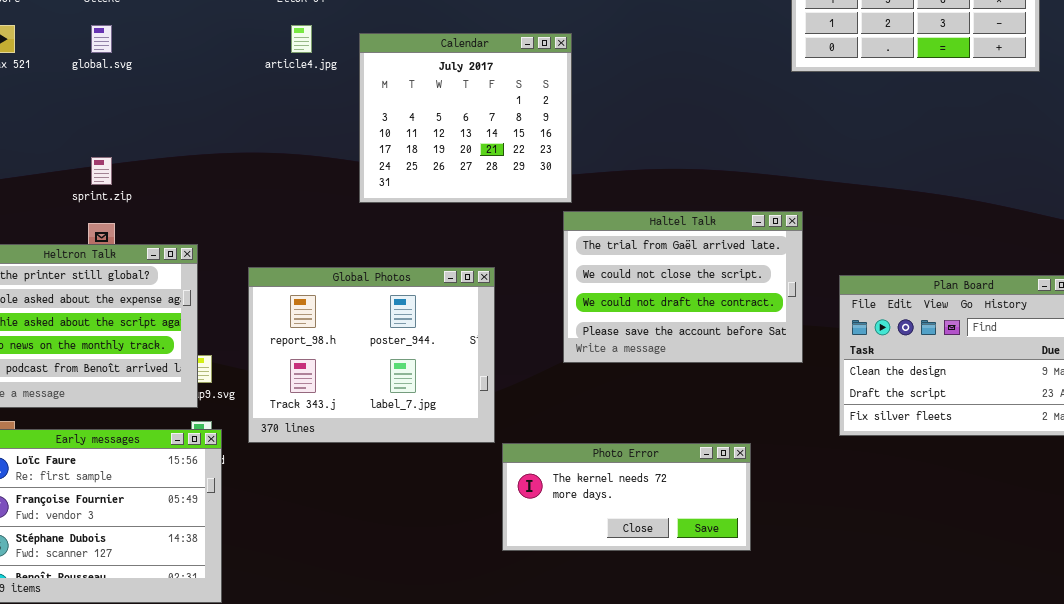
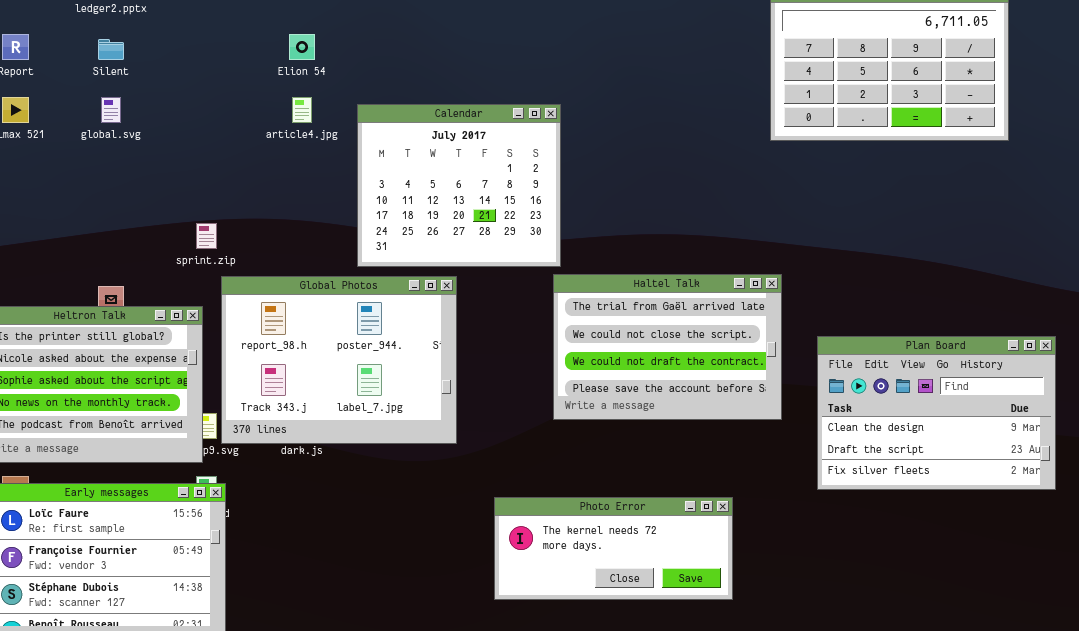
sprint.zip: [91,157,112,185] -> [196,223,217,249], moved
Global Photos: [248,267,495,443] -> [221,276,457,444], moved

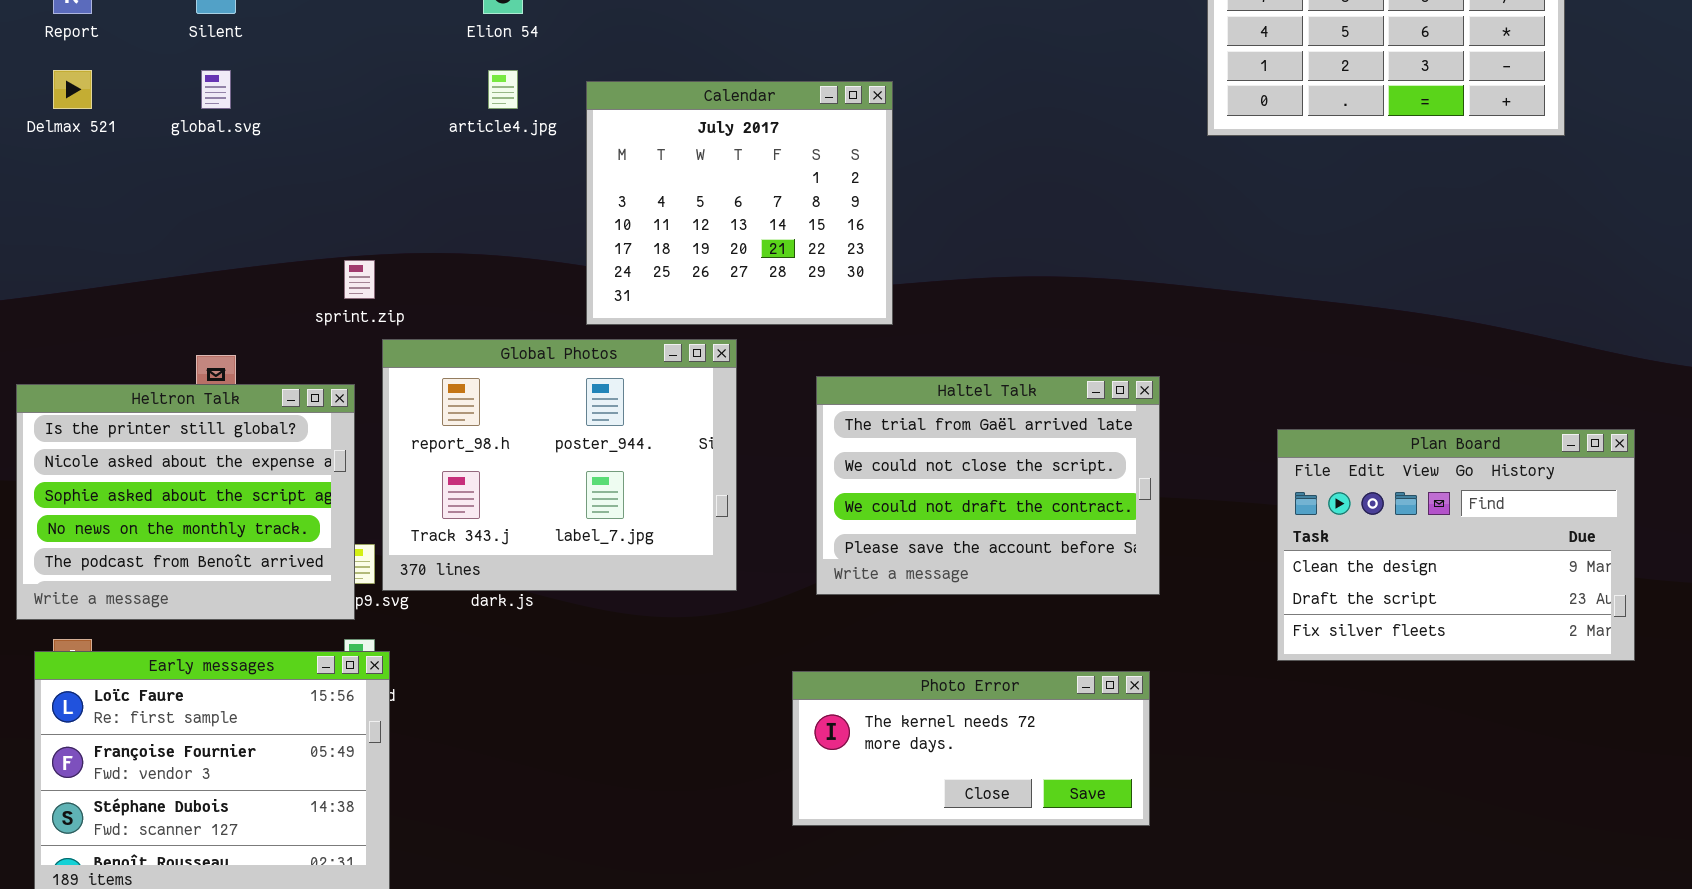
Haltel Talk: [553,274,782,420] -> [816,376,1160,595], moved

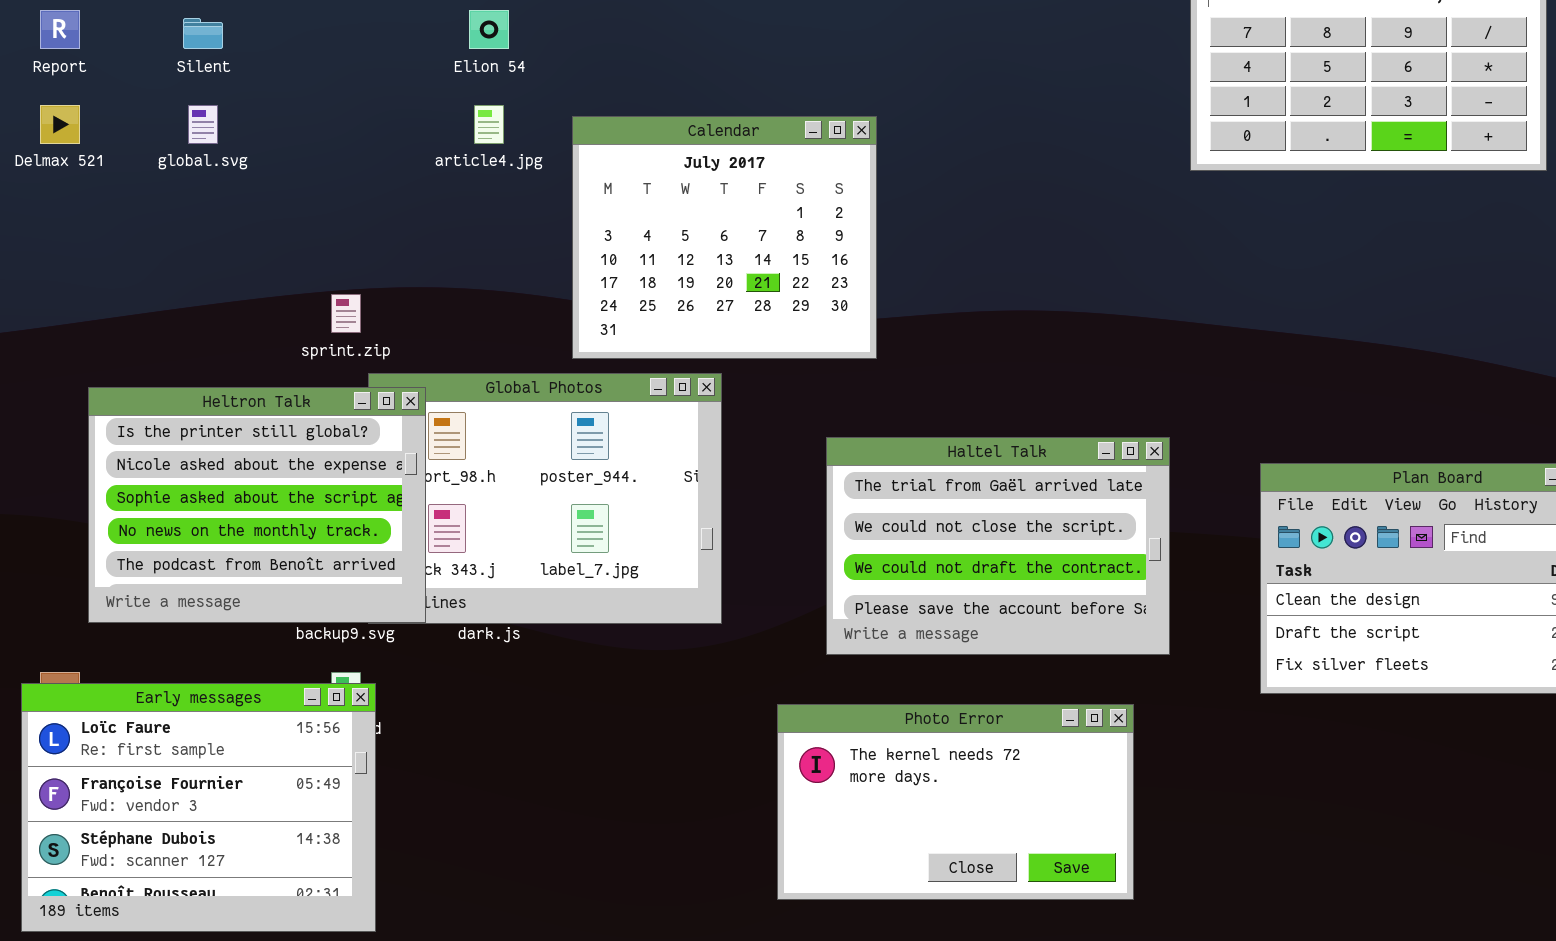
Haltel Talk: [816,376,1160,595] -> [826,437,1170,655], moved
Heltron Talk: [16,384,355,620] -> [88,387,426,623], moved
Photo Error: [792,671,1150,826] -> [777,704,1134,900], resized

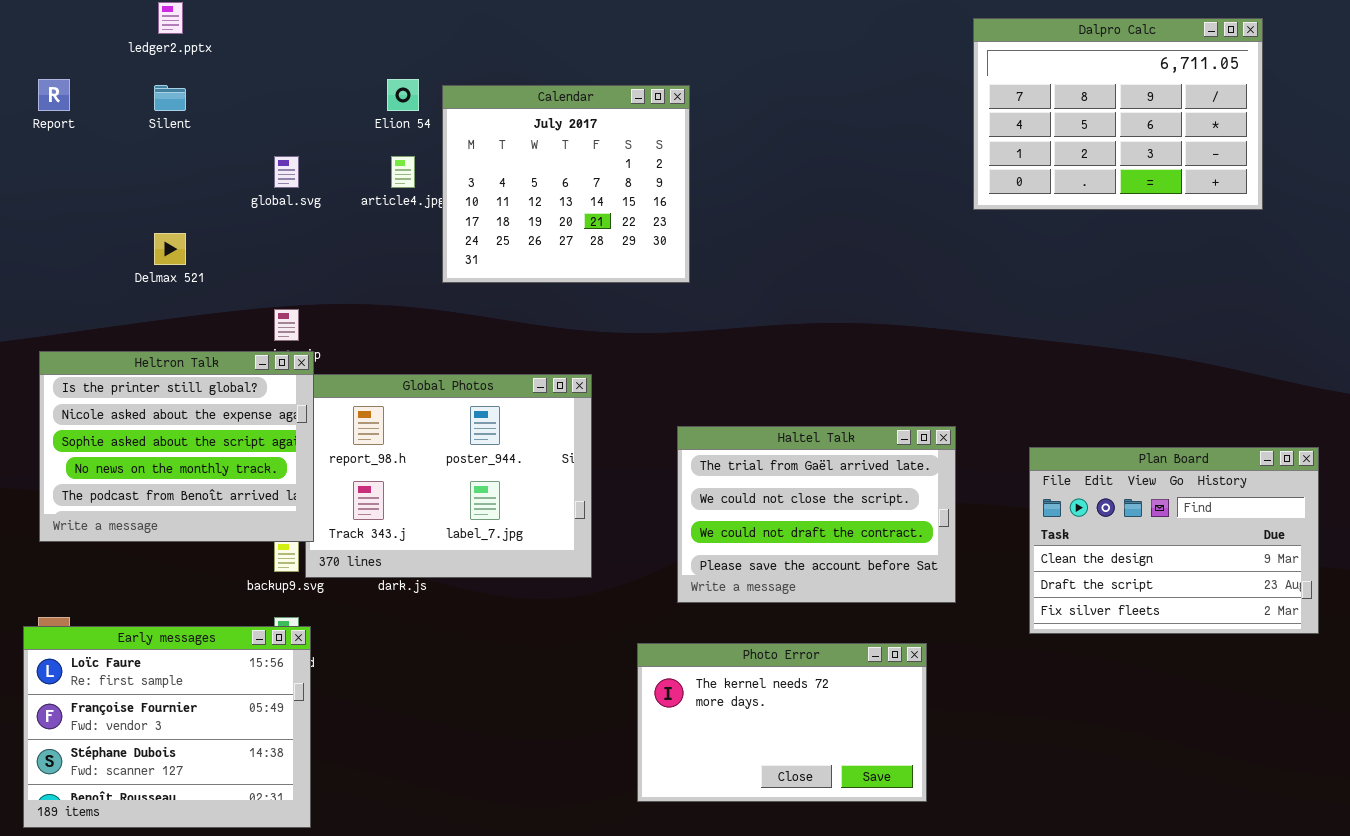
Delmax 521: [40,105,80,144] -> [154,233,186,265], moved
global.svg: [188,105,218,144] -> [274,156,299,188], moved
Calendar: [572,116,877,359] -> [442,85,690,283], moved
Heltron Talk: [88,387,426,623] -> [39,351,314,542], moved

